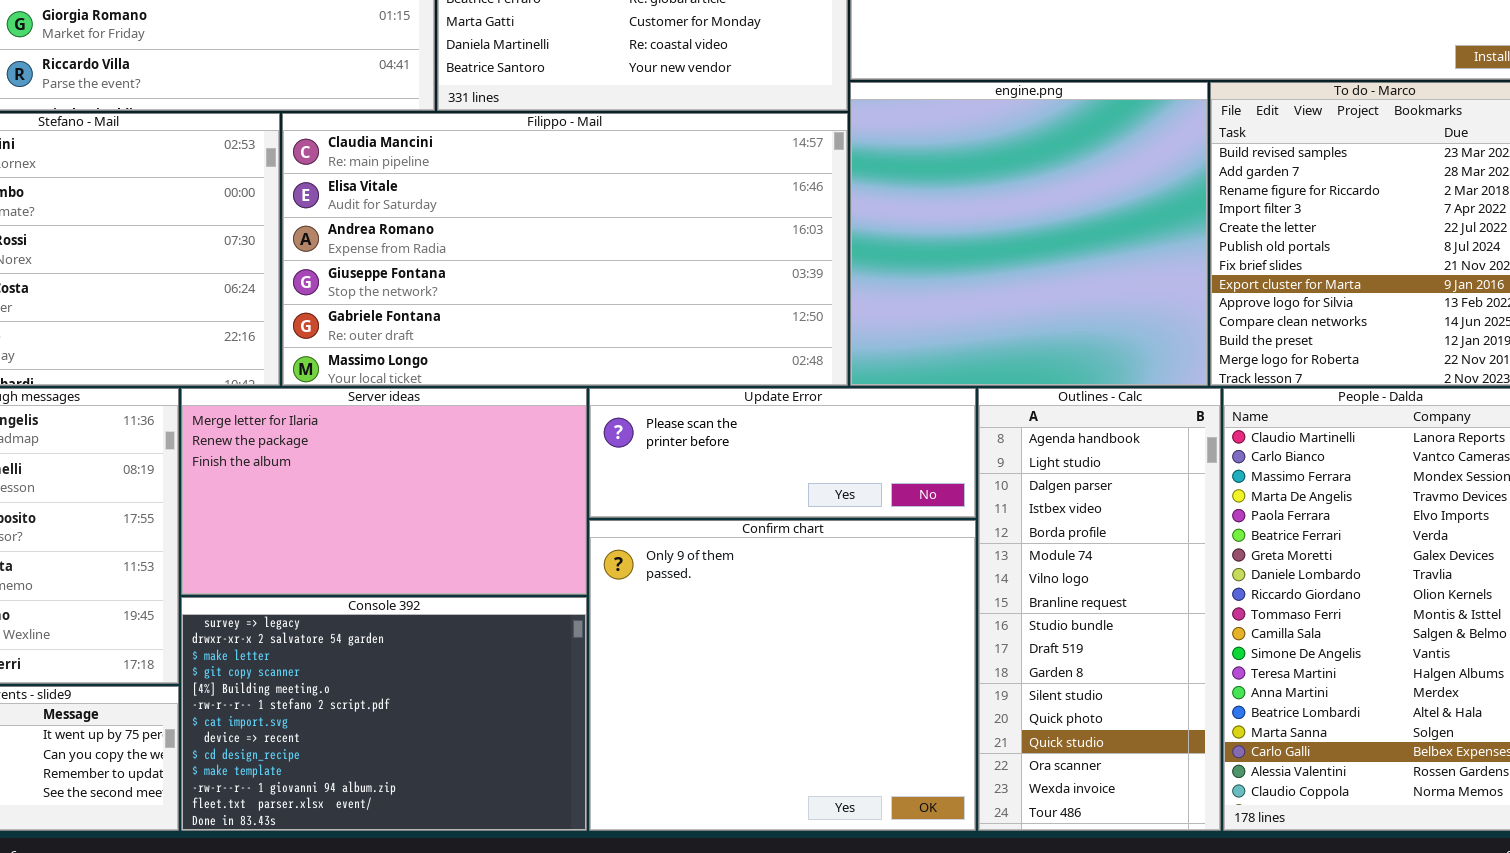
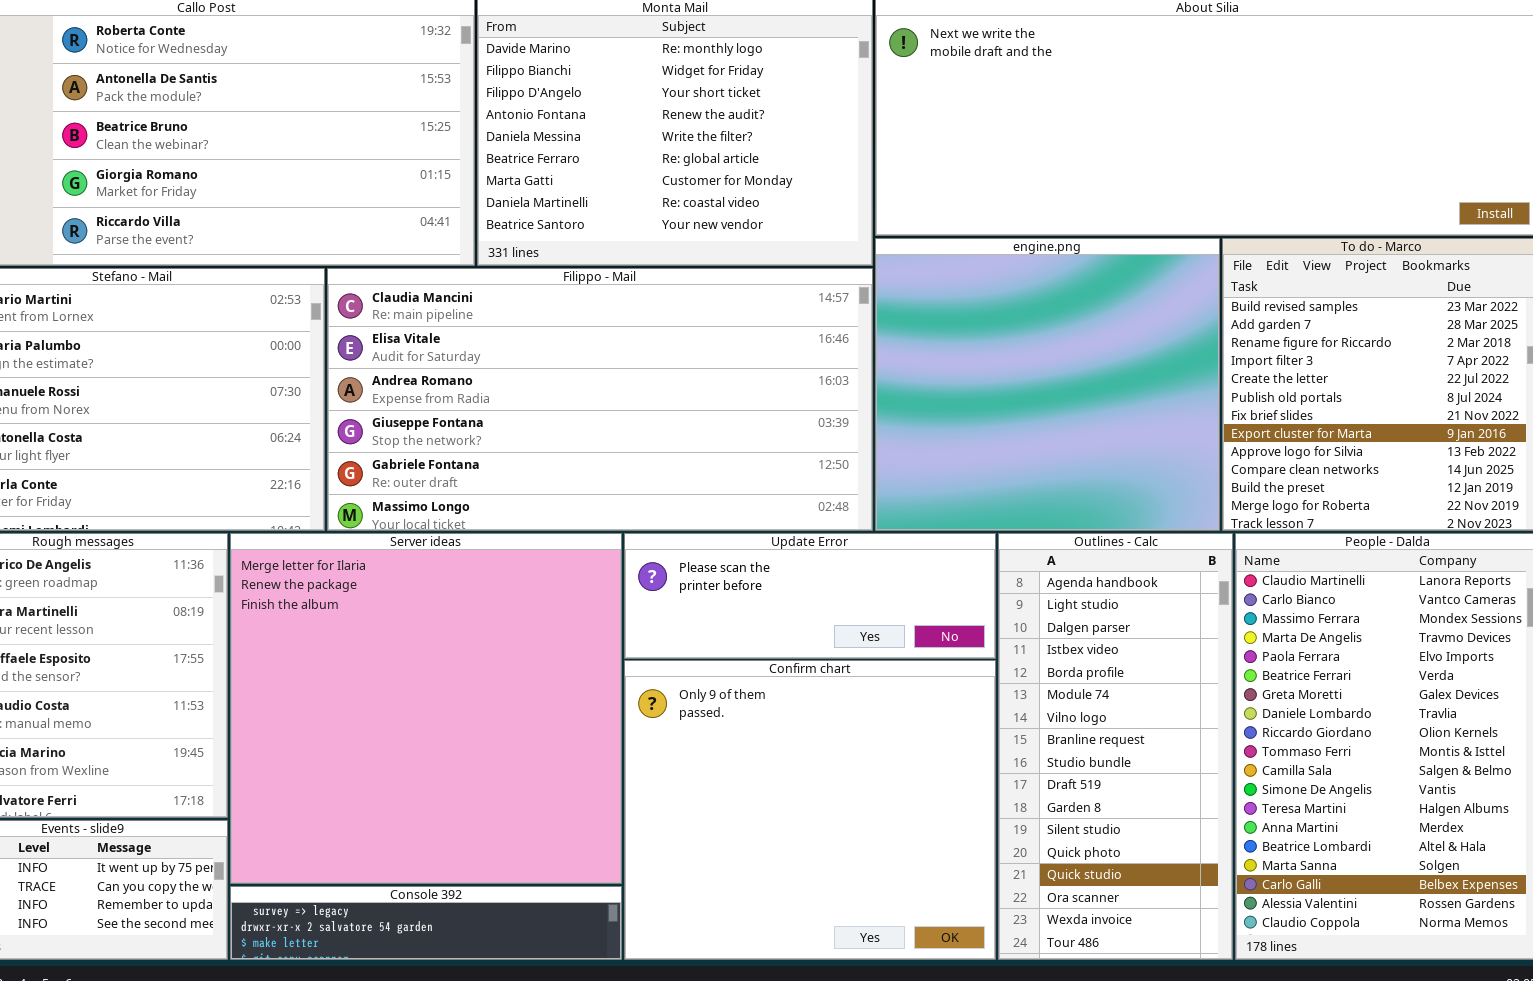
Server ideas: [181,388,587,595] -> [230,533,622,884], resized
Console 392: [181,597,587,831] -> [230,886,622,960], resized

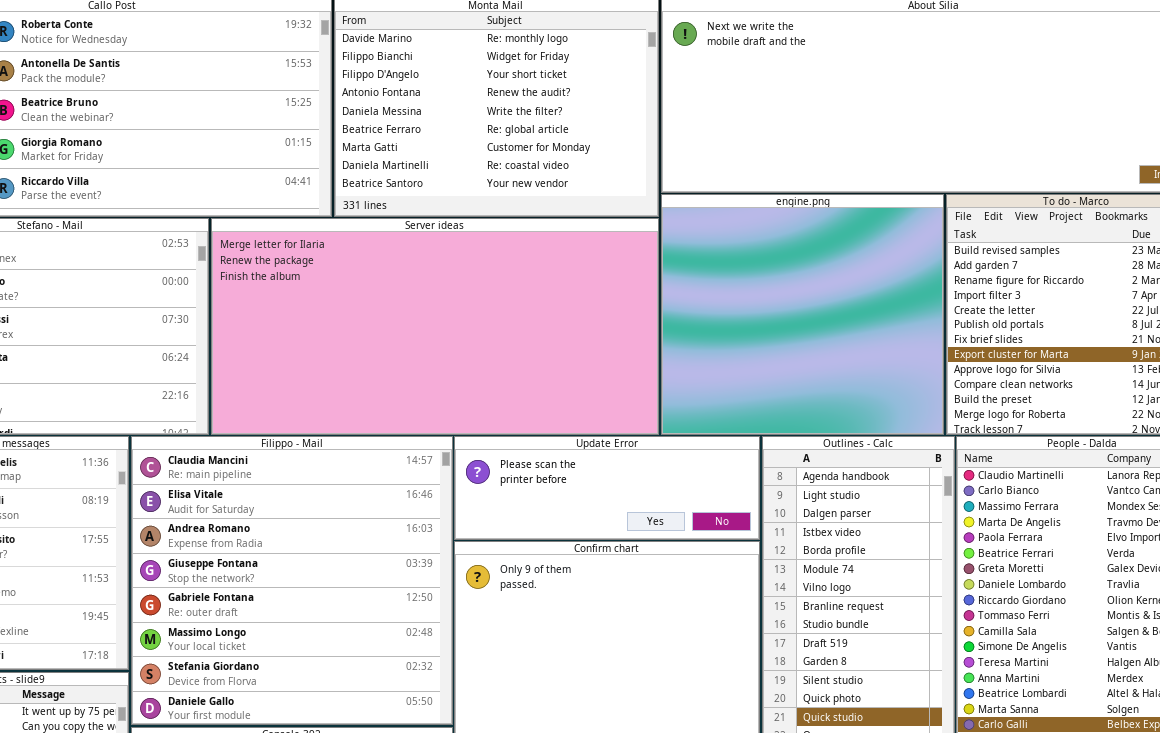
Filippo - Mail: [327,268,873,531] -> [131,436,453,725], moved, resized
Server ideas: [230,533,622,884] -> [211,218,659,435], moved, resized

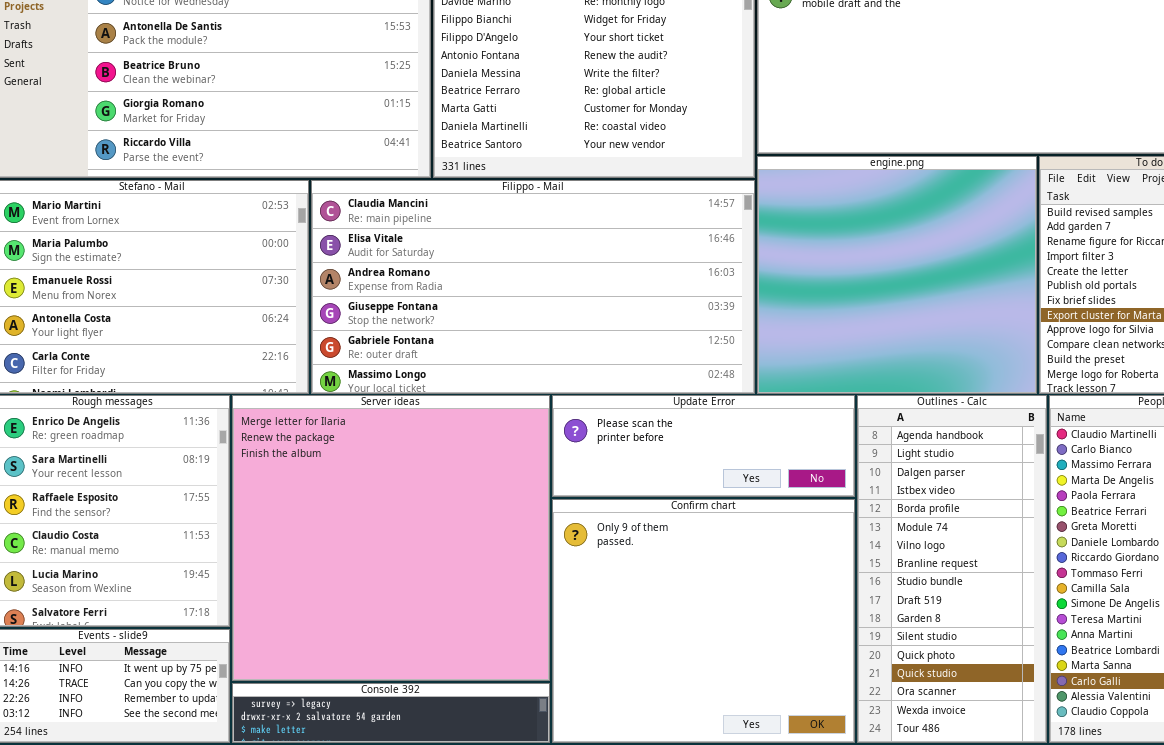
Server ideas: [211,218,659,435] -> [232,395,550,681], moved, resized
Filippo - Mail: [131,436,453,725] -> [311,180,755,394], moved, resized

